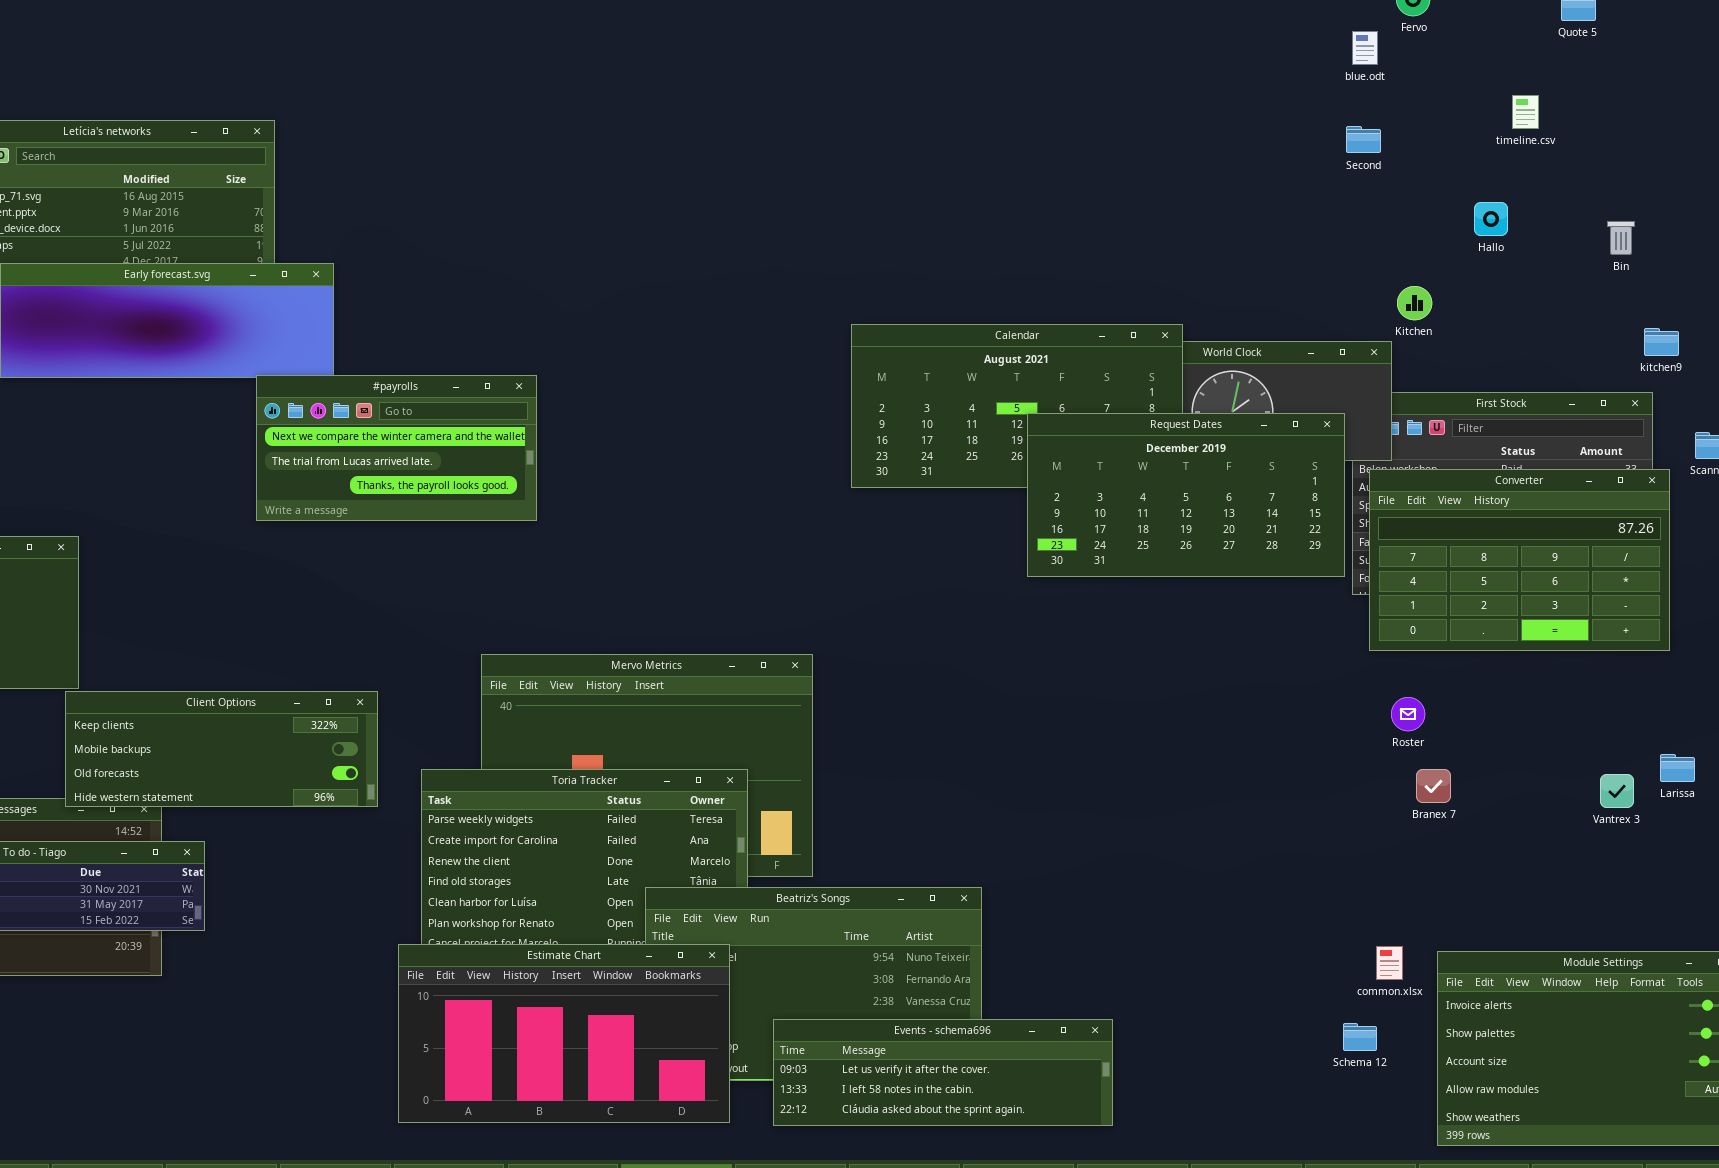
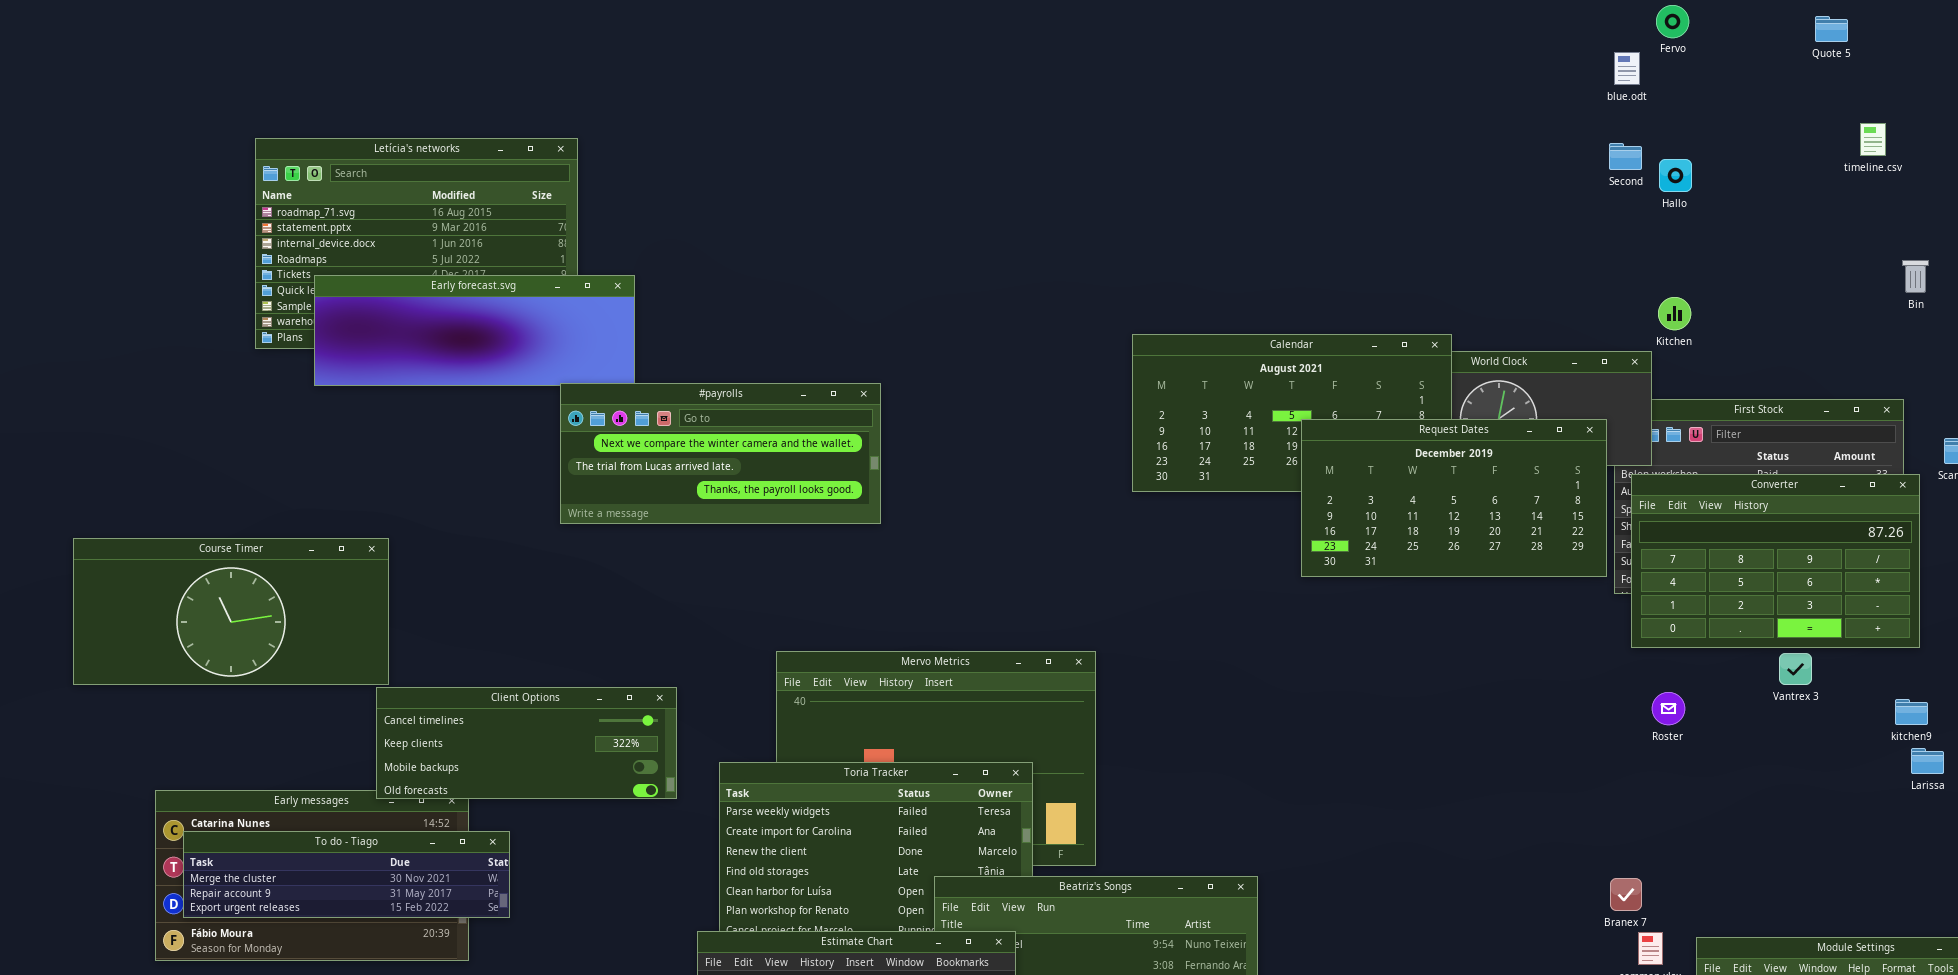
timeline.csv: [1512,95,1539,129] -> [1860,123,1886,156], moved
Hallo: [1474,202,1508,236] -> [1659,159,1692,192], moved
Bin: [1607,221,1635,255] -> [1902,260,1929,293], moved
kitchen9: [1644,328,1679,356] -> [1895,699,1928,725], moved
#payrolls: [256,375,537,521] -> [560,383,881,524], resized
Client Options: [65,691,378,807] -> [376,687,677,799], scrolled up 1 row
Branex 7: [1416,769,1451,803] -> [1610,878,1642,911], moved
Vantrex 3: [1600,774,1634,808] -> [1779,653,1812,685], moved

